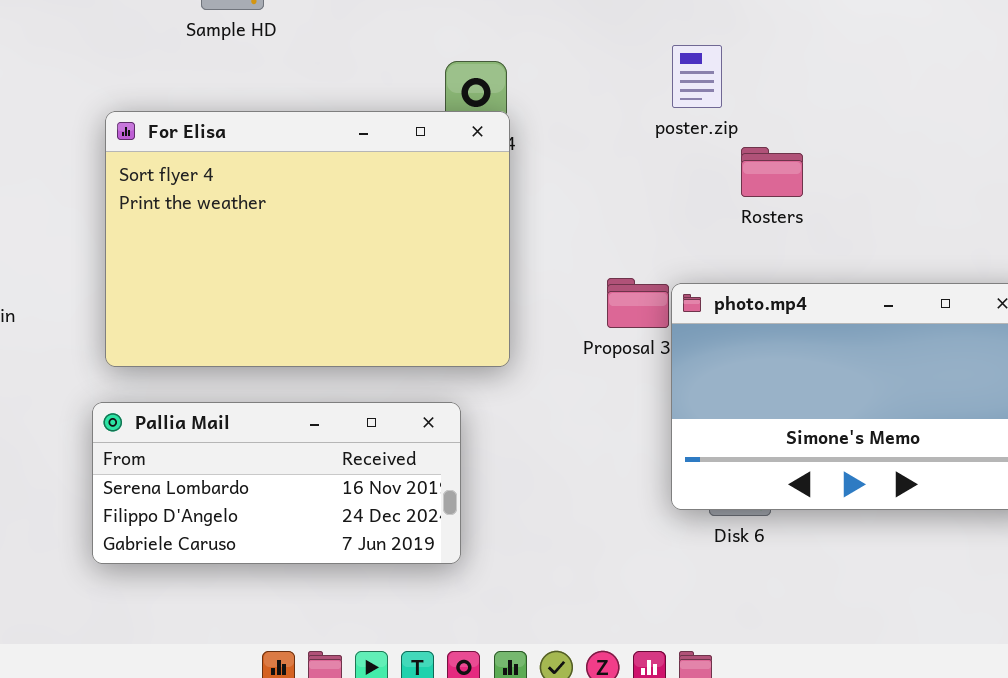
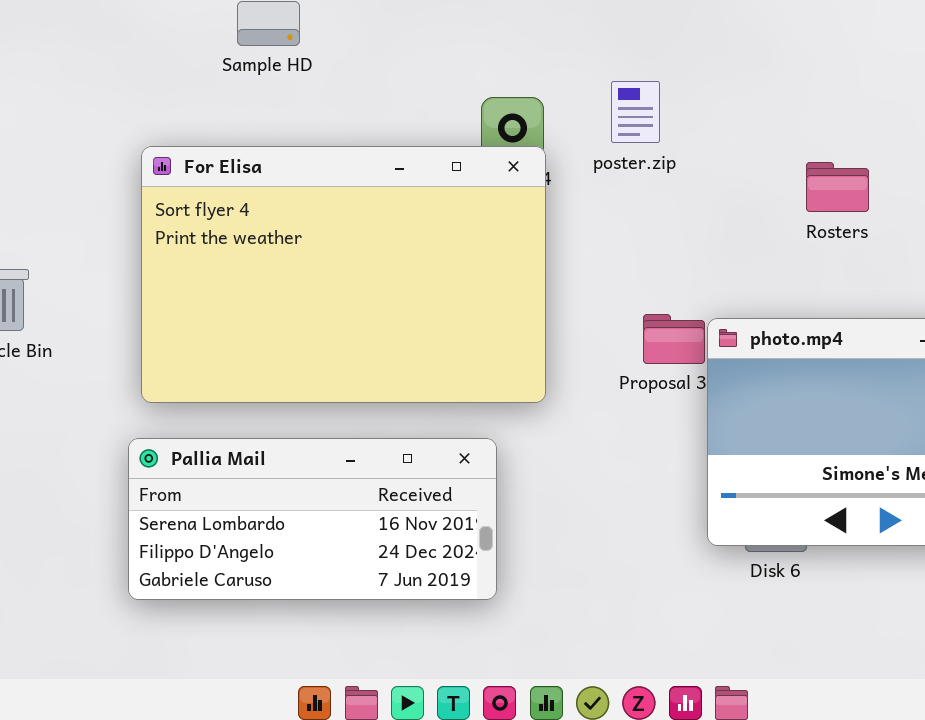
poster.zip: [672,45,722,108] -> [611,81,660,143], moved
Rosters: [741,147,803,197] -> [806,162,869,212], moved

